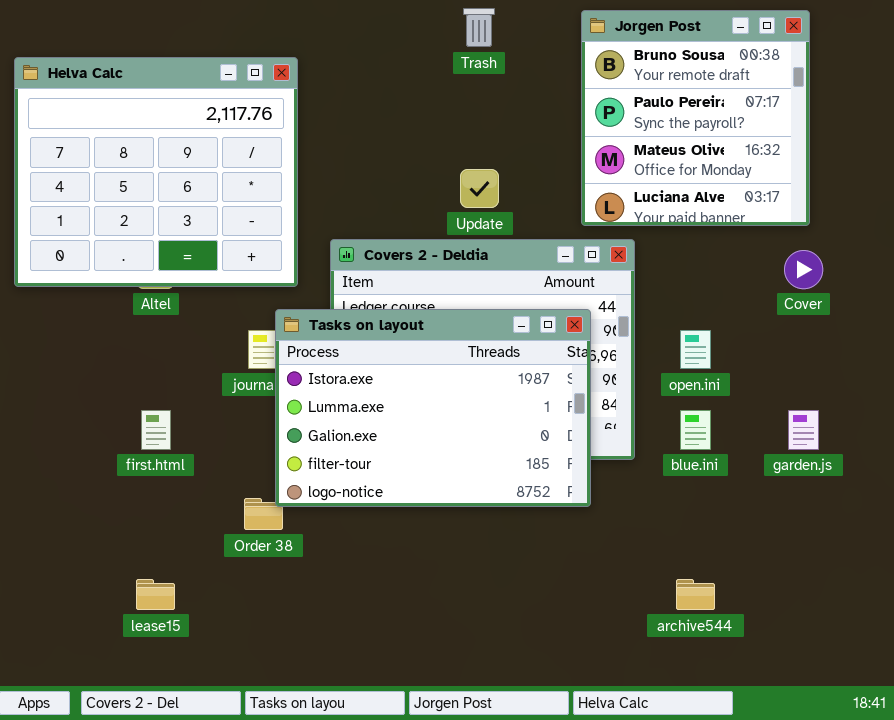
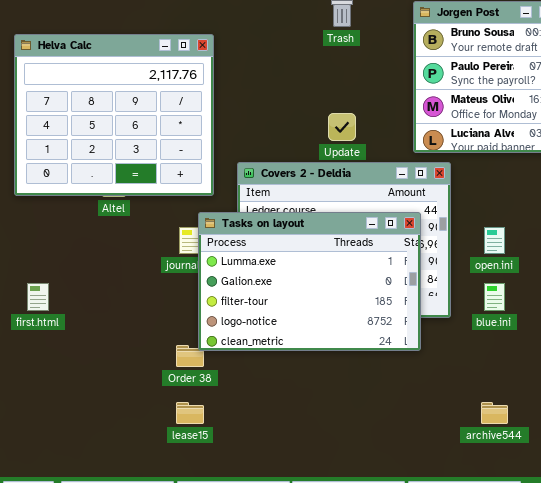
Tasks on layout: [275,309,591,507] -> [198,212,421,351], scrolled down 1 row
first.html: [141,410,171,450] -> [27,283,49,311], moved
lease15: [136,579,175,610] -> [176,402,204,424], moved

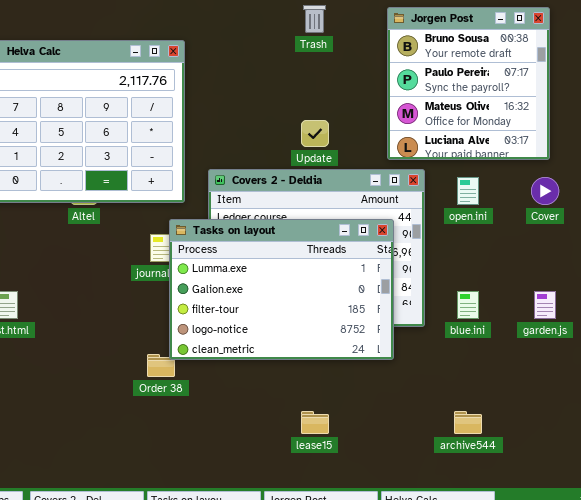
open.ini: [484,227,505,254] -> [457,177,479,205], moved
lease15: [176,402,204,424] -> [301,411,329,434], moved

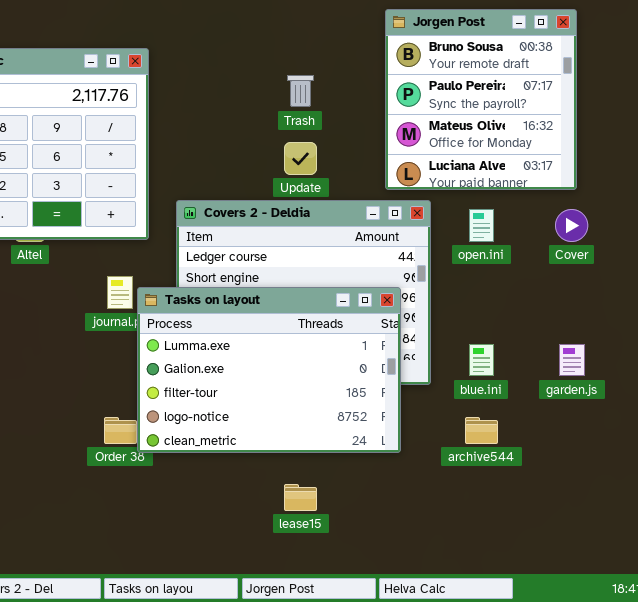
Trash: [303,5,326,33] -> [287,75,314,107], moved
Tasks on layout: [169,219,394,360] -> [137,287,401,453], moved
archive544: [454,411,482,434] -> [465,417,498,444], moved

